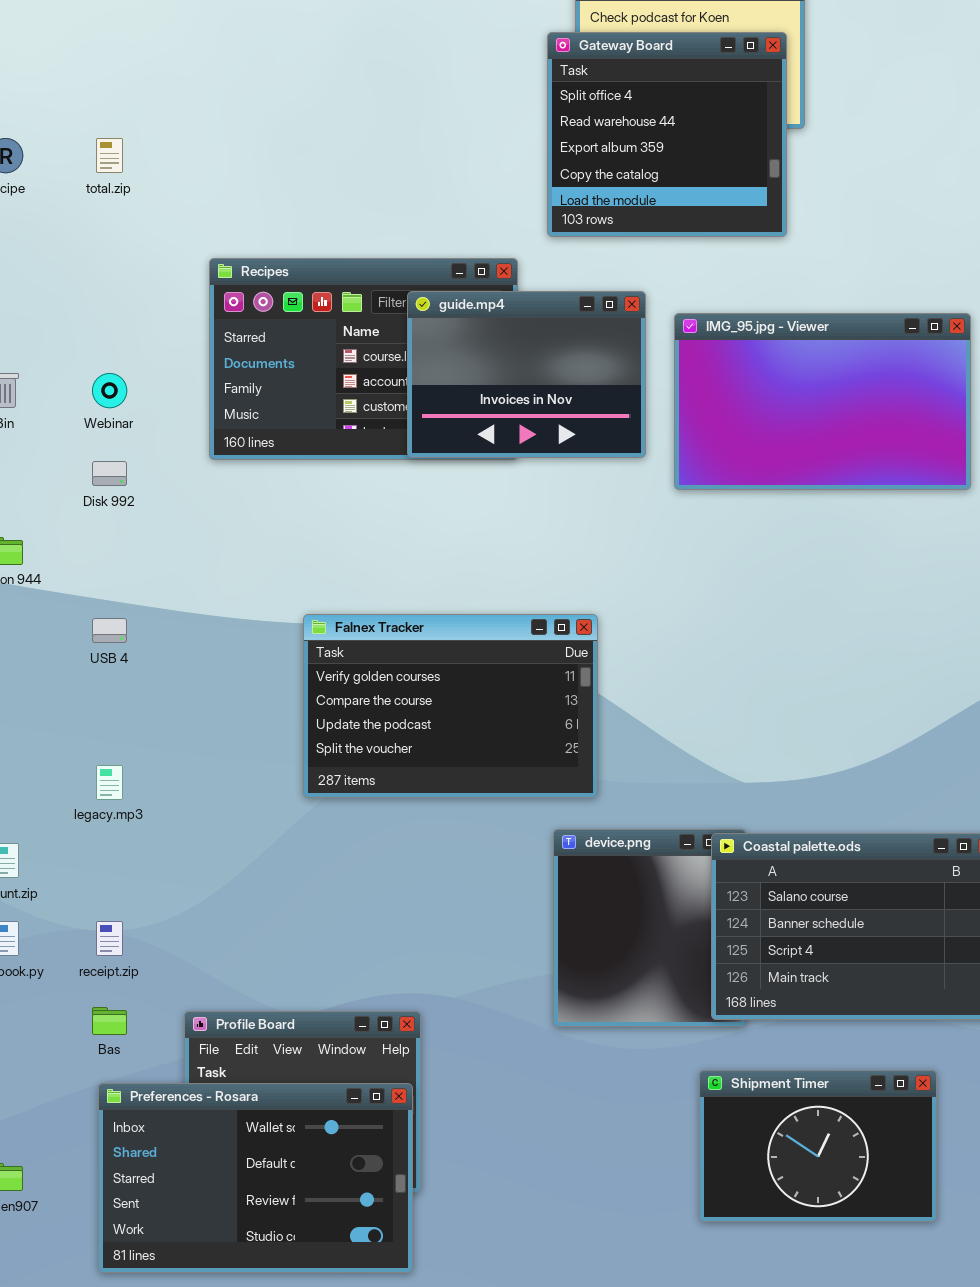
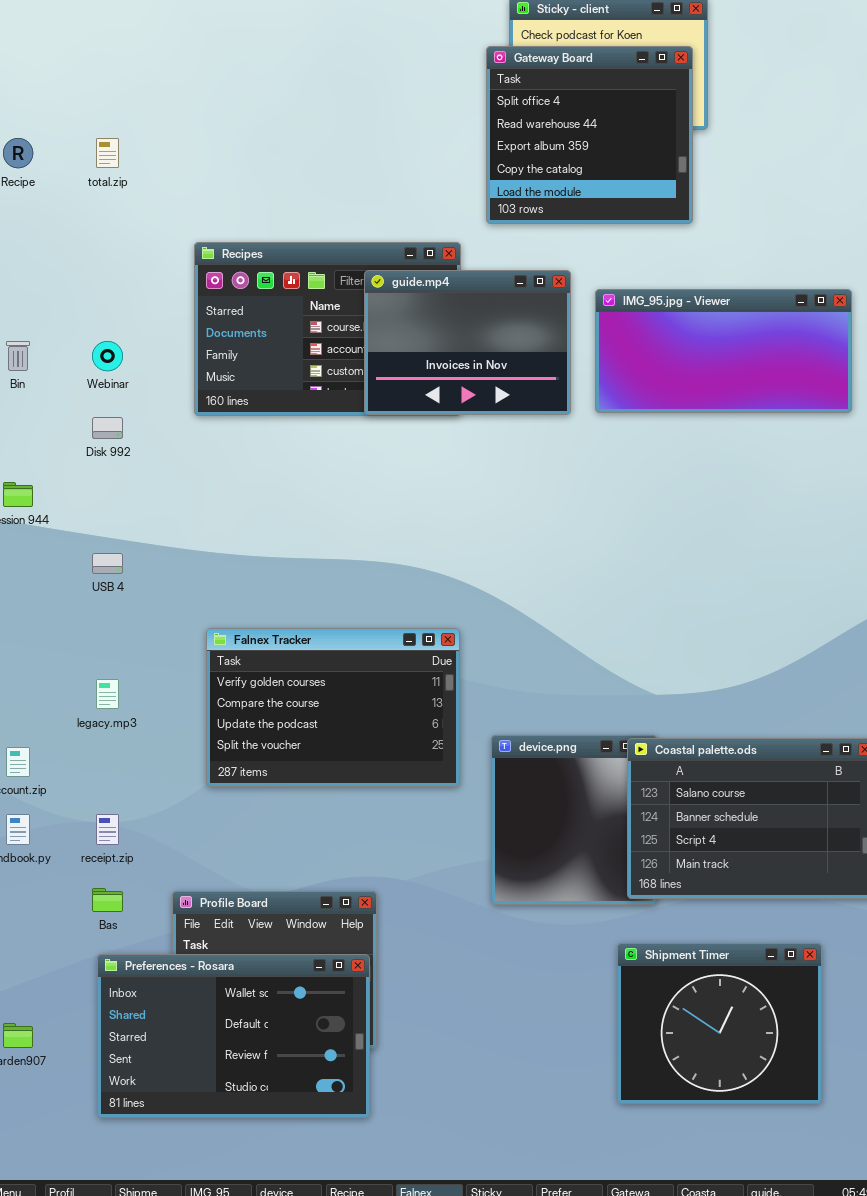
IMG_95.jpg - Viewer: [674,313,971,490] -> [595,289,852,413], resized
Falnex Tracker: [303,614,598,798] -> [206,628,460,787], moved
Shipment Timer: [699,1070,937,1222] -> [617,943,822,1104], resized

